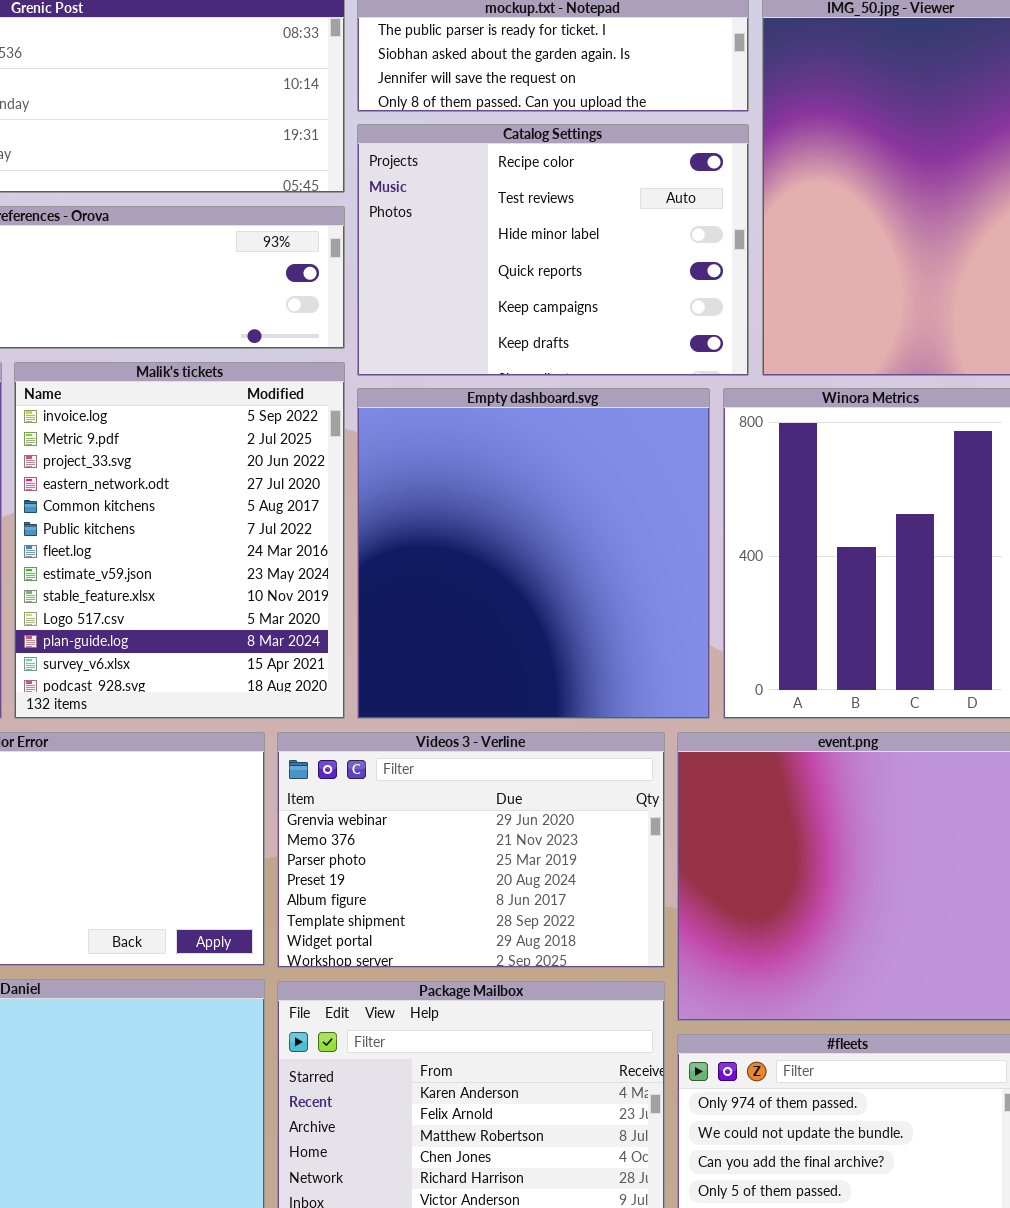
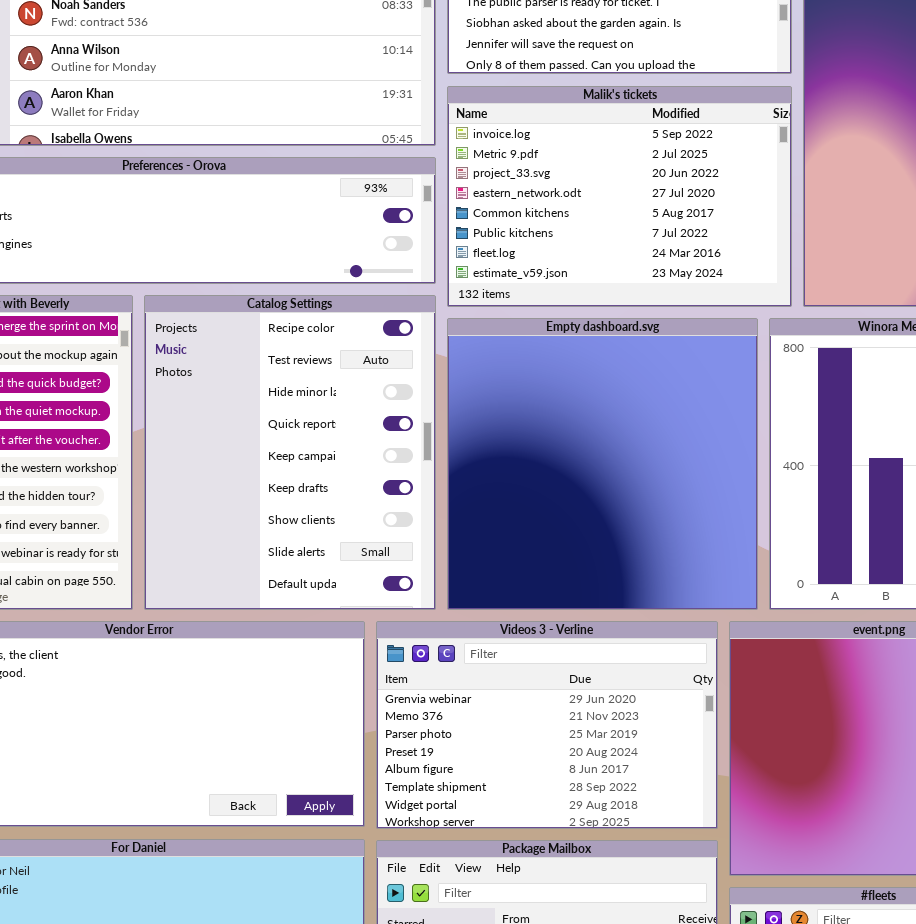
Catalog Settings: [357,124,749,376] -> [144,295,436,610], moved, resized
Malik's tickets: [14,362,345,719] -> [447,86,792,307], moved, resized

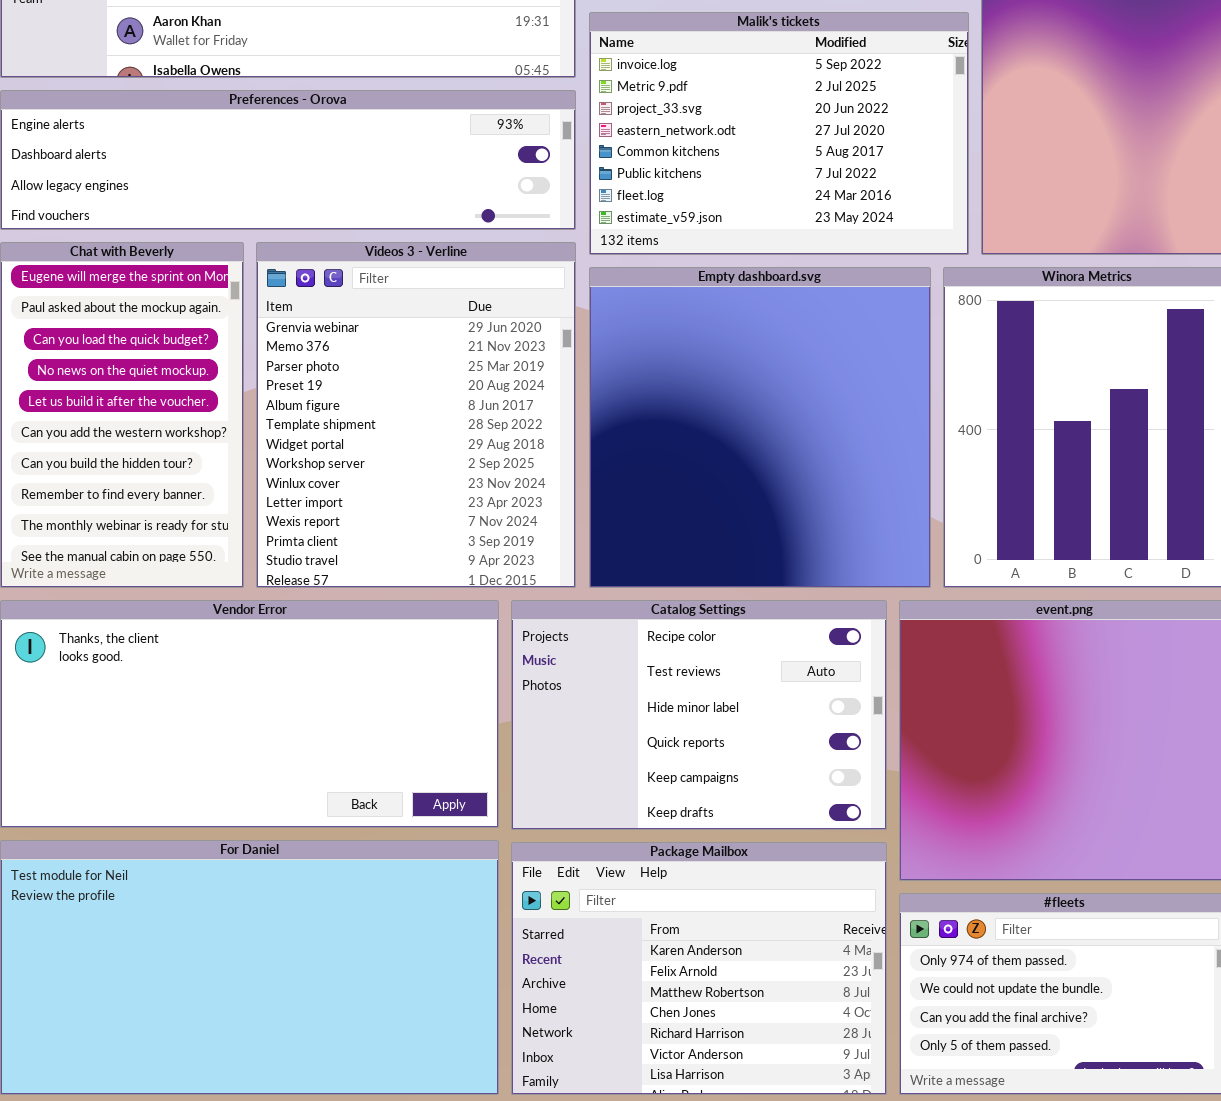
Catalog Settings: [144,295,436,610] -> [511,600,887,830], moved, resized
Videos 3 - Verline: [376,621,718,829] -> [256,242,576,588], moved, resized

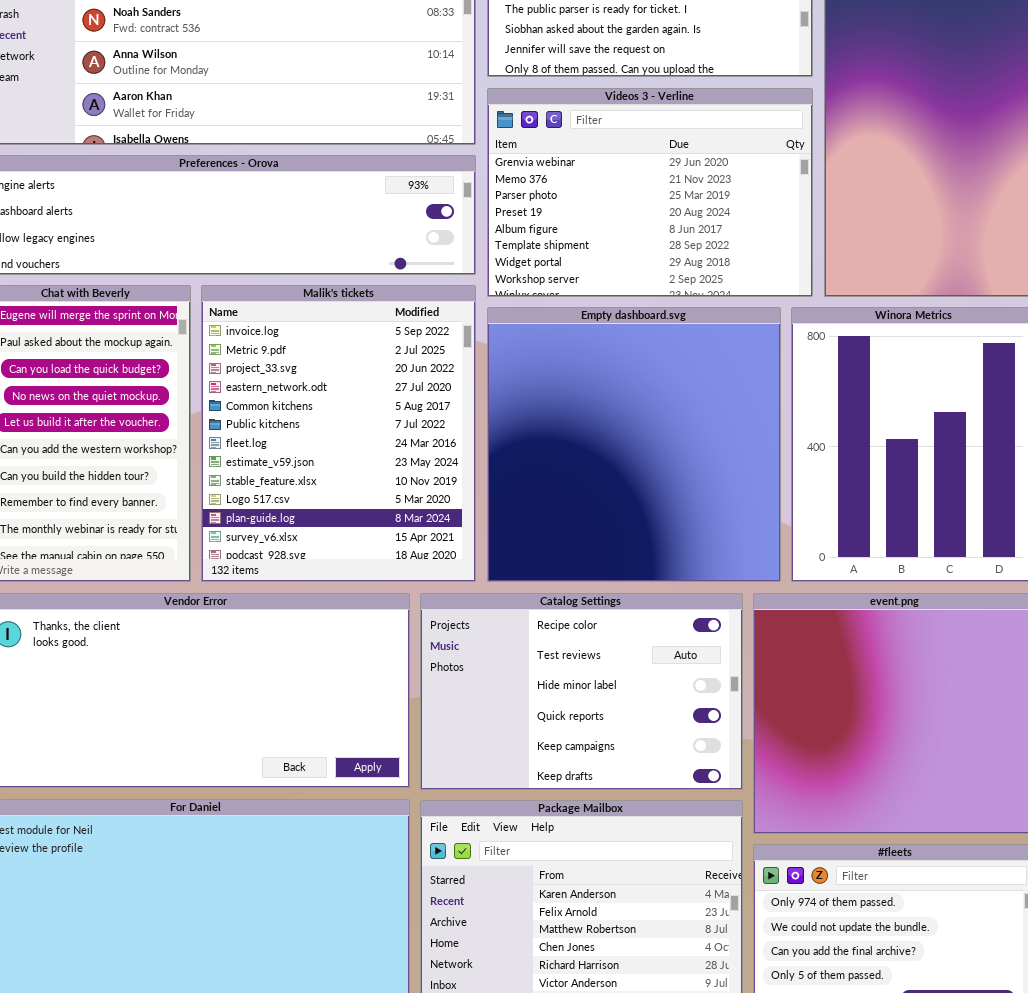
Malik's tickets: [589,12,969,255] -> [201,285,476,582], moved, resized
Videos 3 - Verline: [256,242,576,588] -> [487,88,813,297], moved, resized

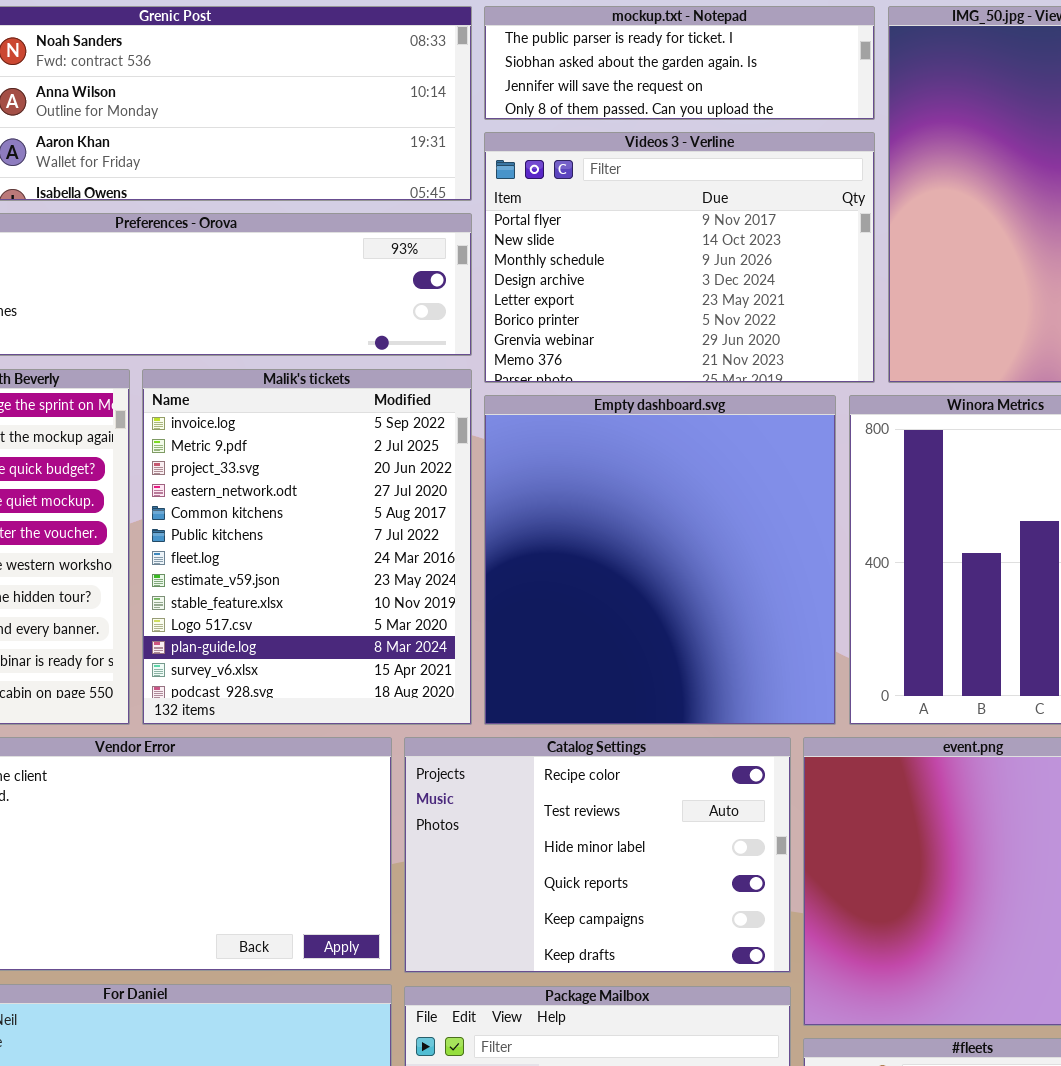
Videos 3 - Verline: [487,88,813,297] -> [484,132,875,383], scrolled up 6 rows

